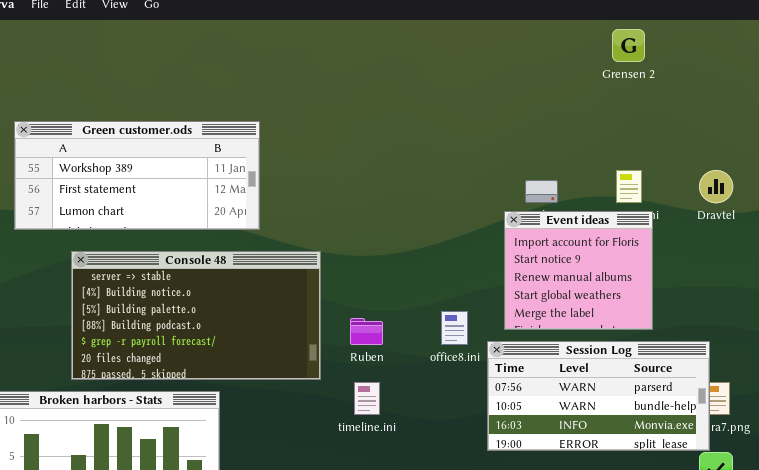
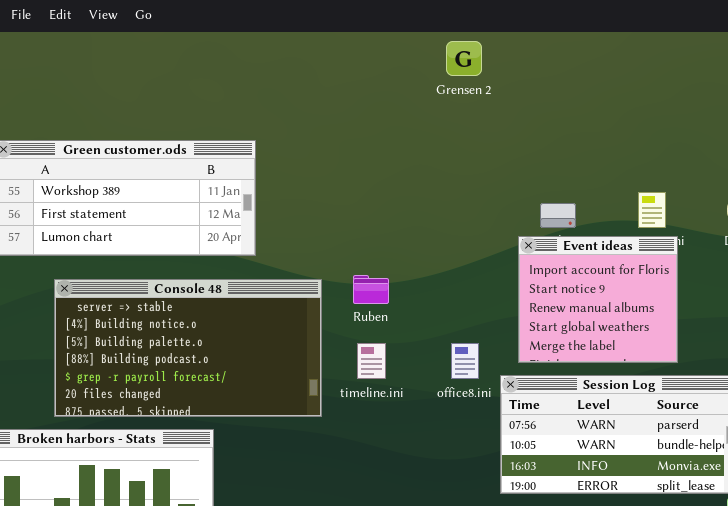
Grensen 2: [612,29,645,62] -> [446,41,482,76], moved
Ruben: [350,318,383,345] -> [353,275,389,304], moved
timeline.ini: [354,382,380,415] -> [357,343,386,379], moved

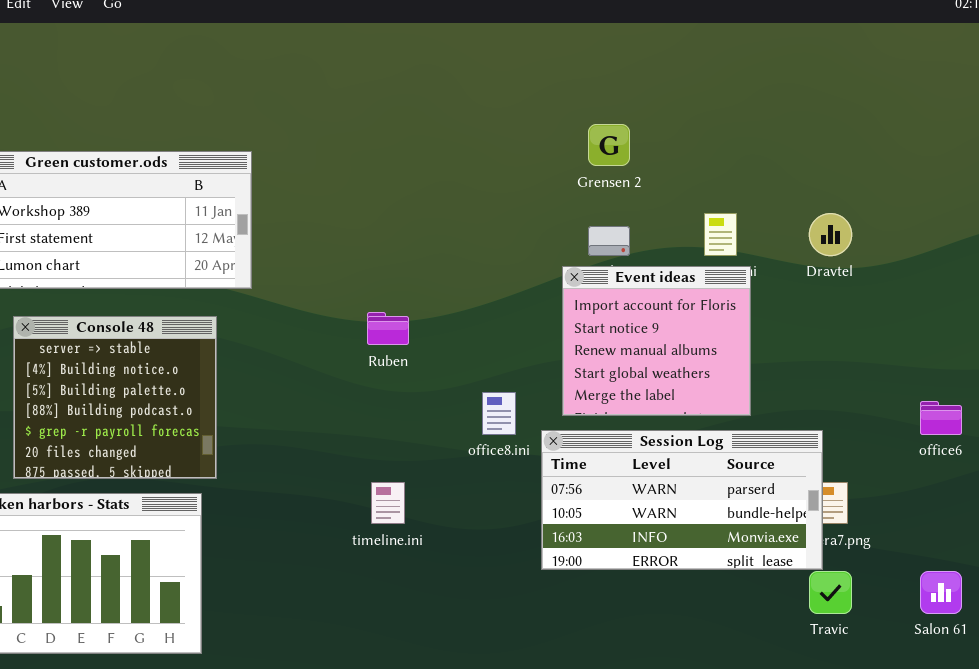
Grensen 2: [446,41,482,76] -> [588,124,630,166], moved
Console 48: [54,279,322,417] -> [13,316,217,479], resized
timeline.ini: [357,343,386,379] -> [371,482,405,524], moved

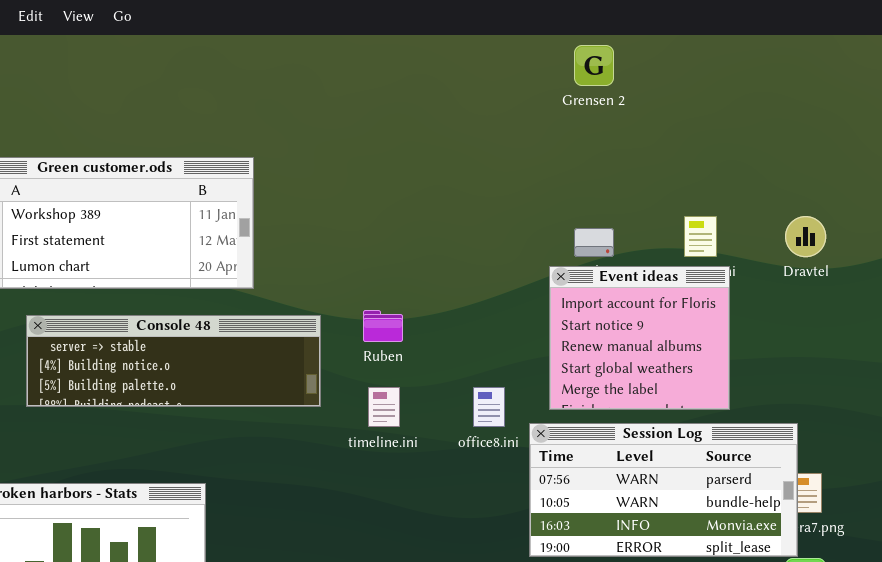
Grensen 2: [588,124,630,166] -> [574,45,614,86], moved
Console 48: [13,316,217,479] -> [26,315,321,407], resized
timeline.ini: [371,482,405,524] -> [368,387,400,427], moved

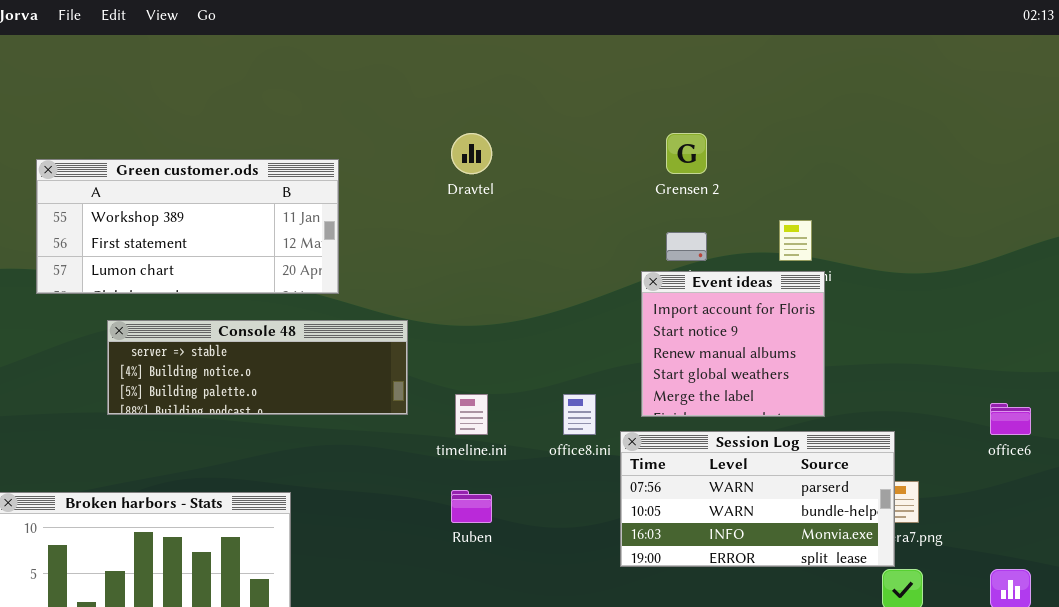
Grensen 2: [574,45,614,86] -> [666,133,707,174], moved
Dravtel: [785,216,826,257] -> [451,133,492,174], moved
Ruben: [363,310,403,342] -> [451,490,492,523], moved

